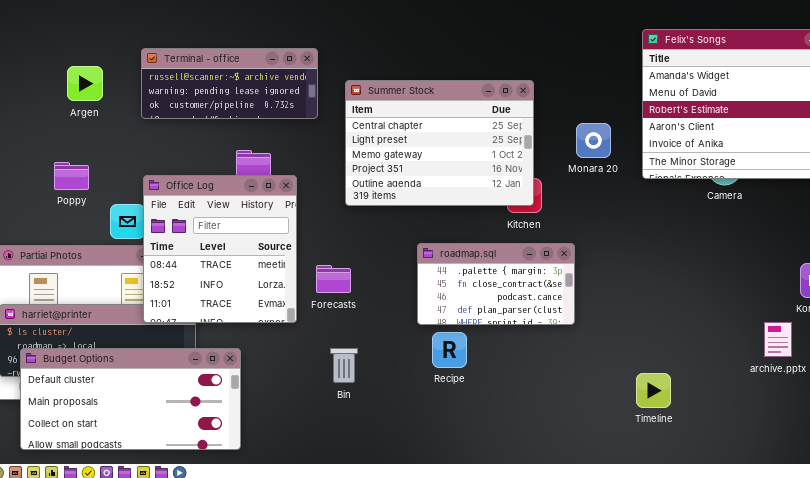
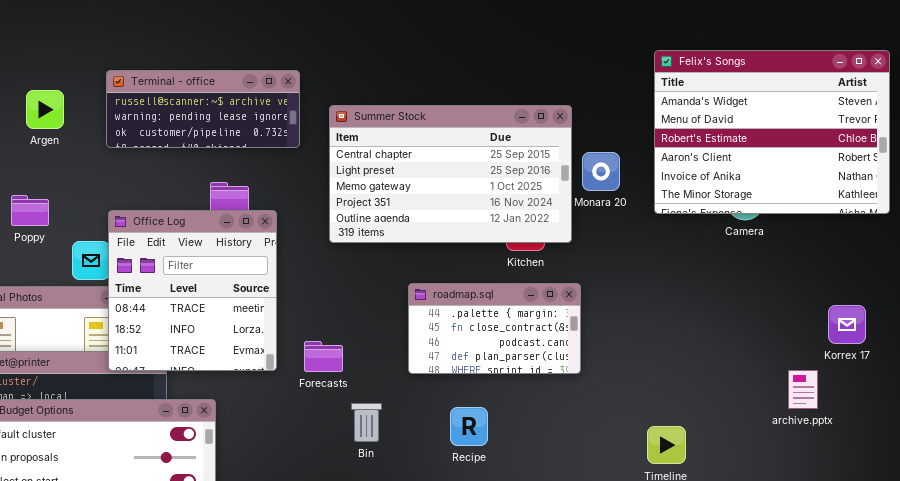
Summer Stock: [345,80,534,206] -> [329,105,572,243], resized
Forecasts: [316,265,351,293] -> [304,341,343,372], moved
Recipe: [432,332,467,368] -> [450,407,488,446], moved
Bin: [330,348,358,383] -> [351,403,382,442], moved

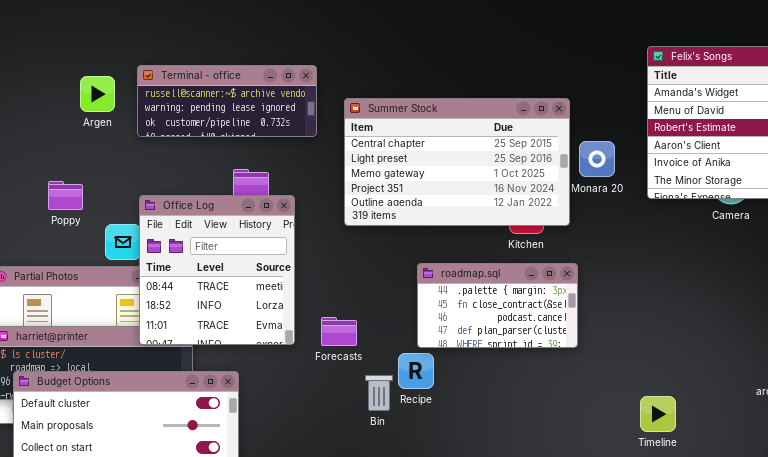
Argen: [26,90,64,129] -> [80,76,115,112], moved
Recipe: [450,407,488,446] -> [398,353,434,389], moved

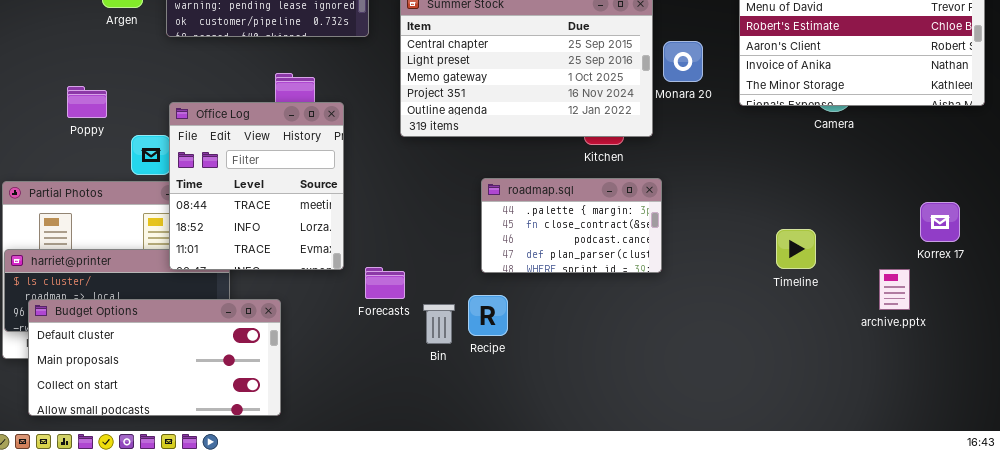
Forecasts: [321,317,357,346] -> [365,267,405,299], moved
Recipe: [398,353,434,389] -> [468,295,508,336], moved
Timeline: [640,396,676,432] -> [776,229,816,269], moved

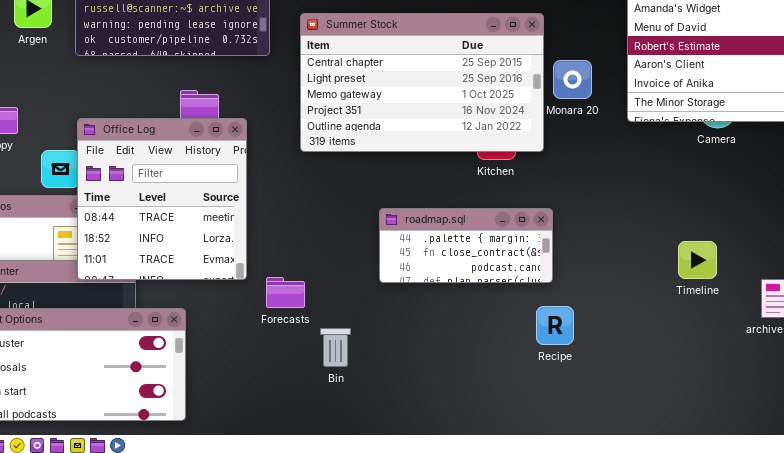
roadmap.sql: [481,178,662,273] -> [379,208,553,283], resized
Timeline: [776,229,816,269] -> [678,241,717,279], moved
Recipe: [468,295,508,336] -> [536,306,574,345], moved
Bin: [423,304,455,344] -> [320,328,351,367], moved

